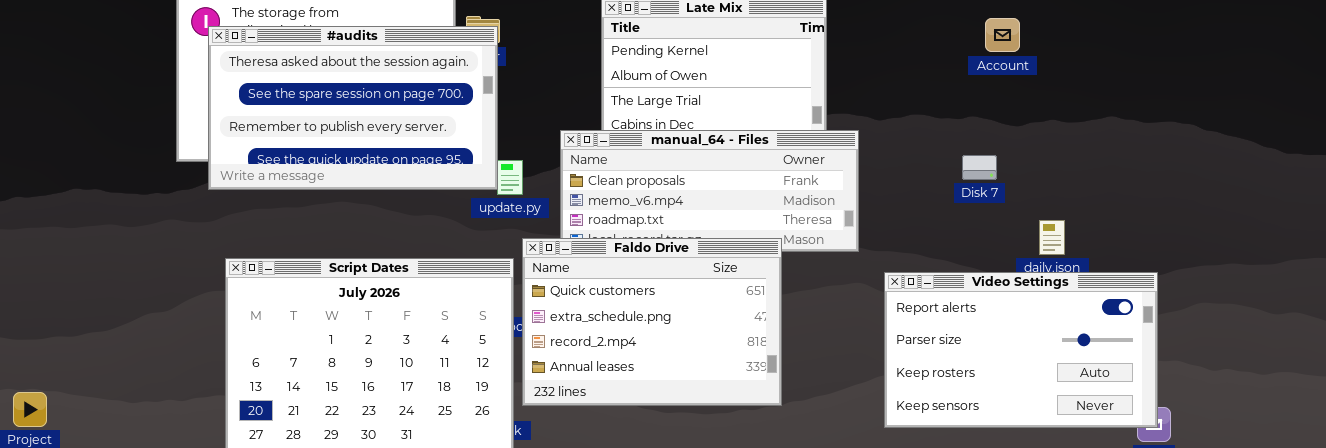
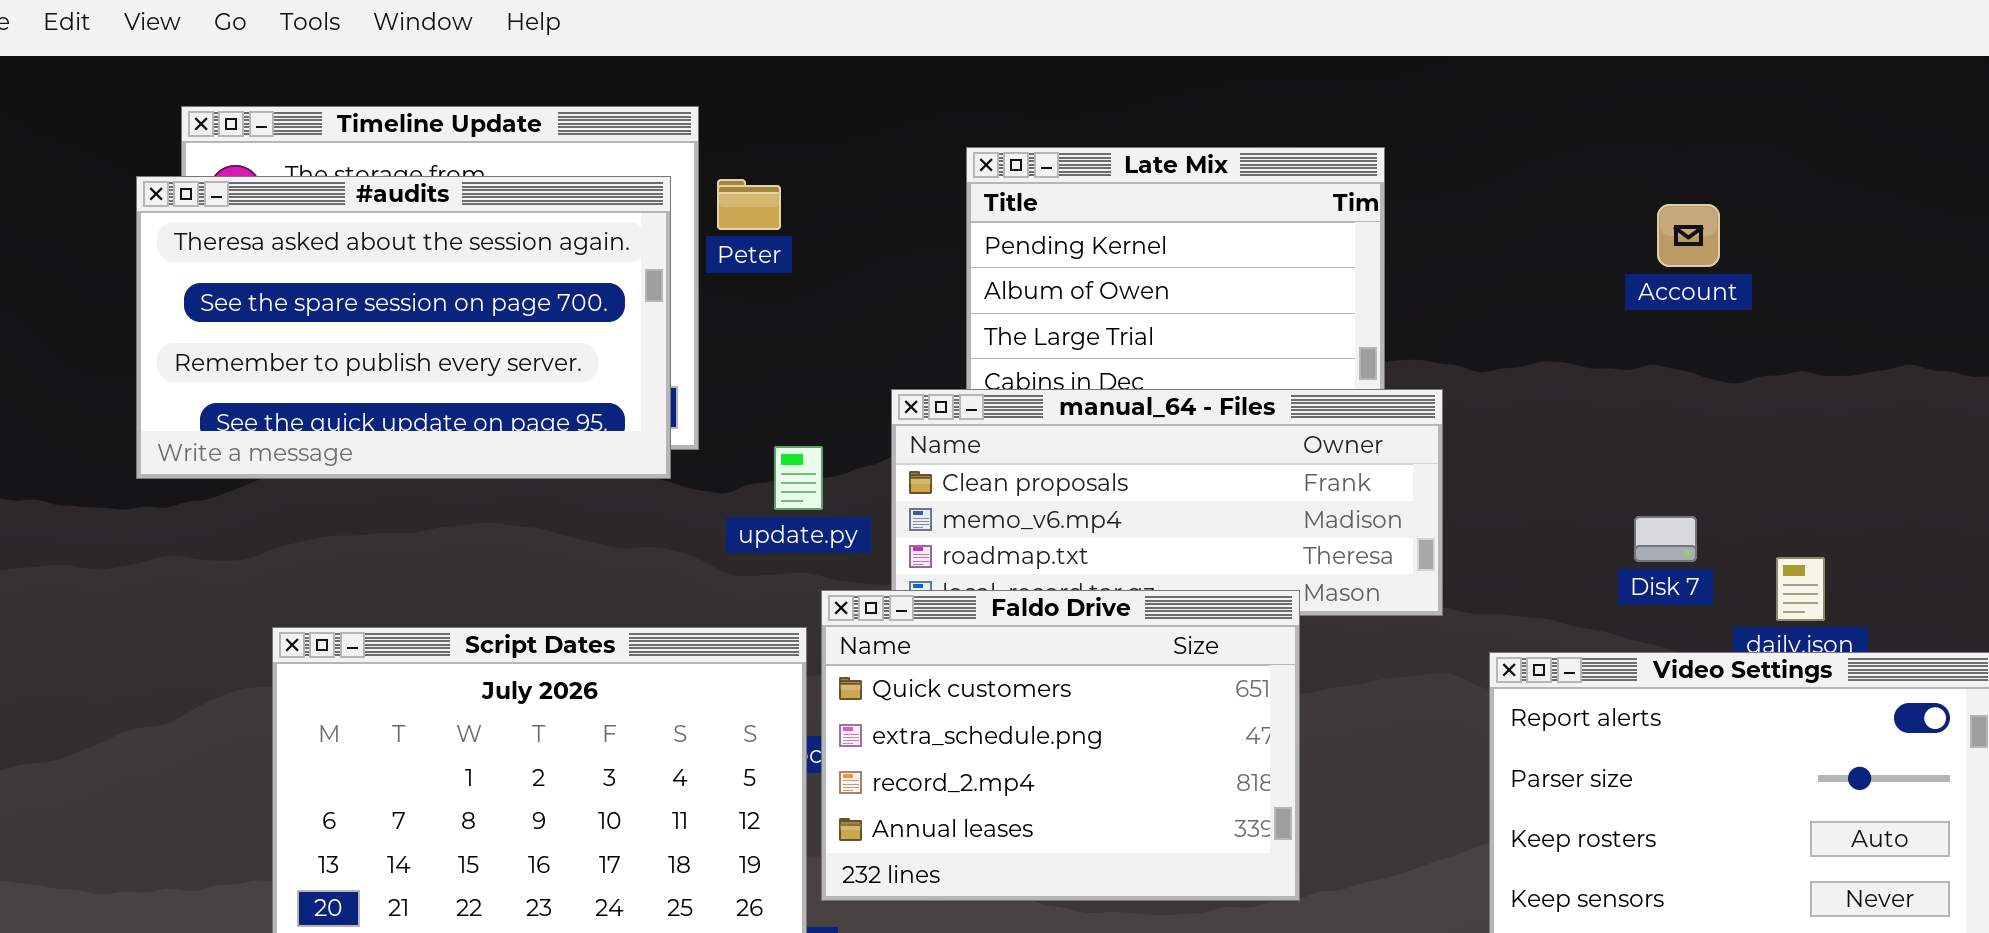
Account: [985,18,1020,52] -> [1657,204,1720,267], moved
#audits: [208,26,498,190] -> [136,176,671,479], moved
Disk 7: [962,155,997,180] -> [1634,516,1697,562], moved

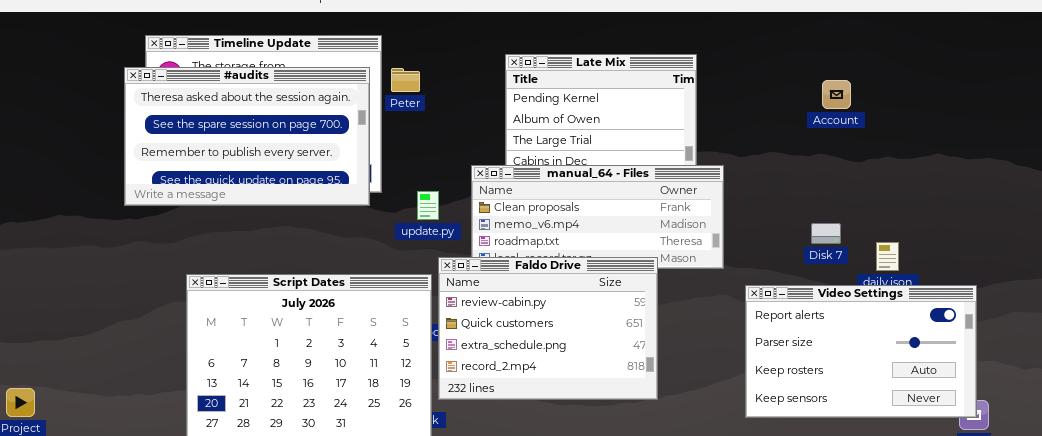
Faldo Drive: [821,590,1300,901] -> [438,257,658,400], scrolled up 1 row

